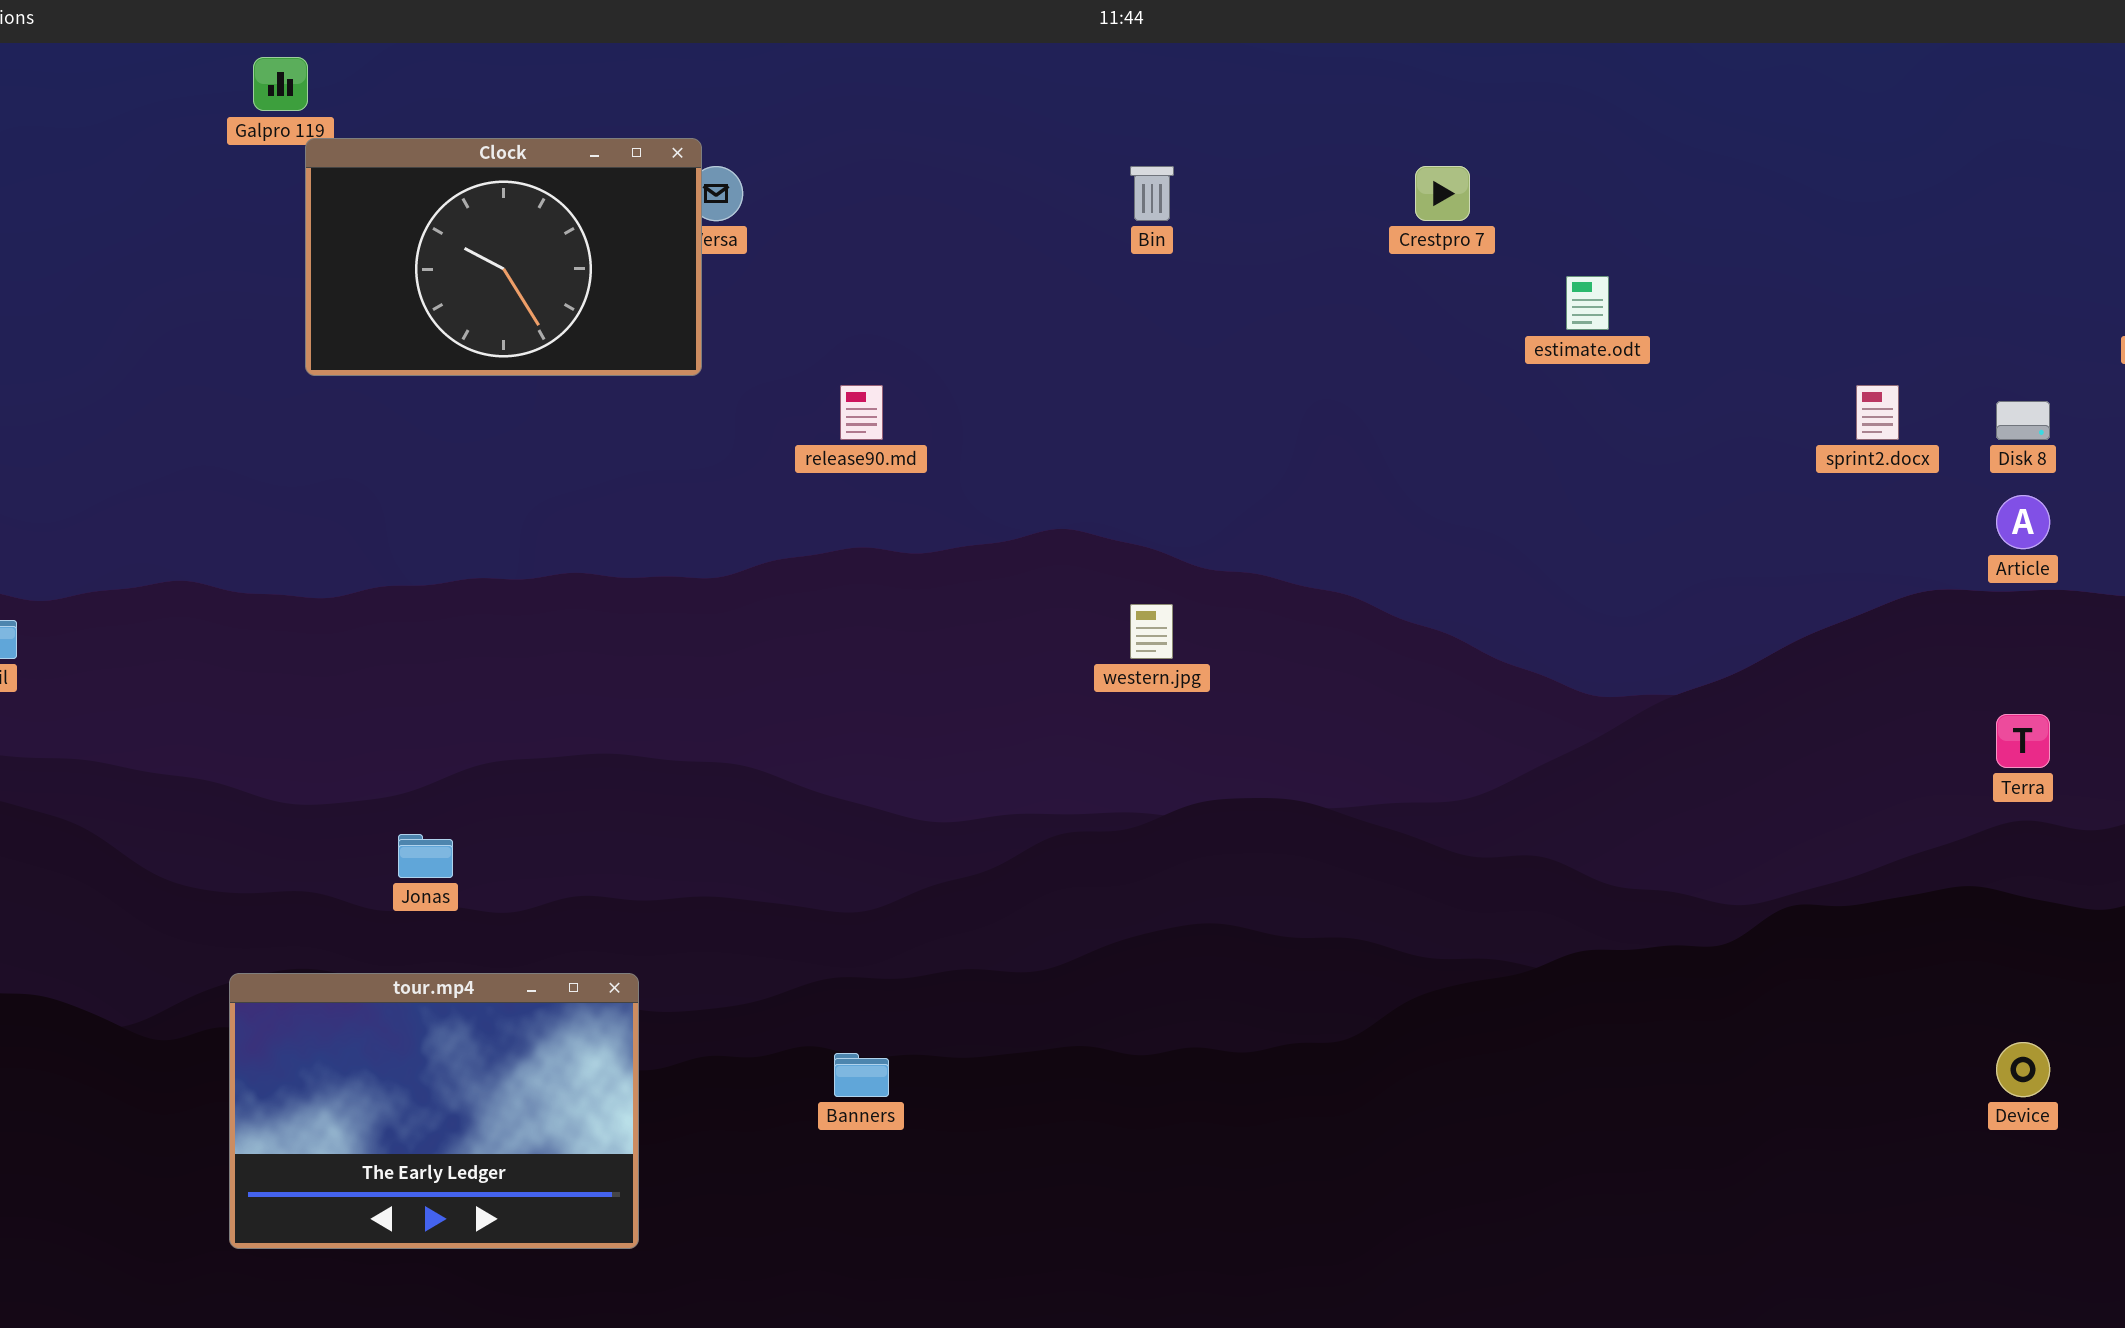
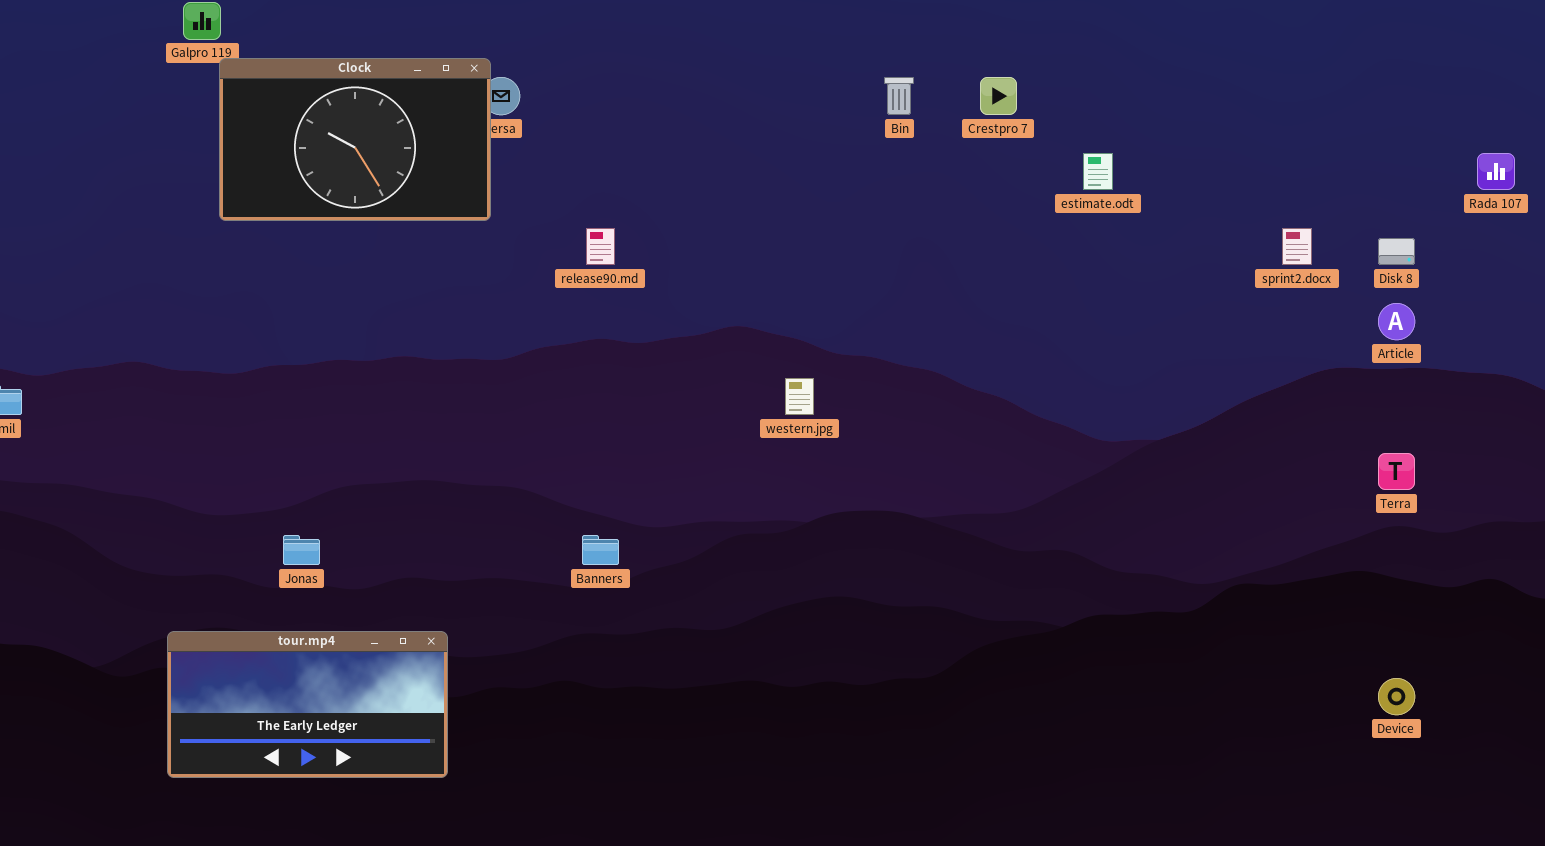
Bin: [1130,166,1174,221] -> [884,77,914,115], moved
tour.mp4: [229,973,639,1249] -> [167,631,448,778], resized
Banners: [834,1053,889,1097] -> [582,535,619,565], moved

